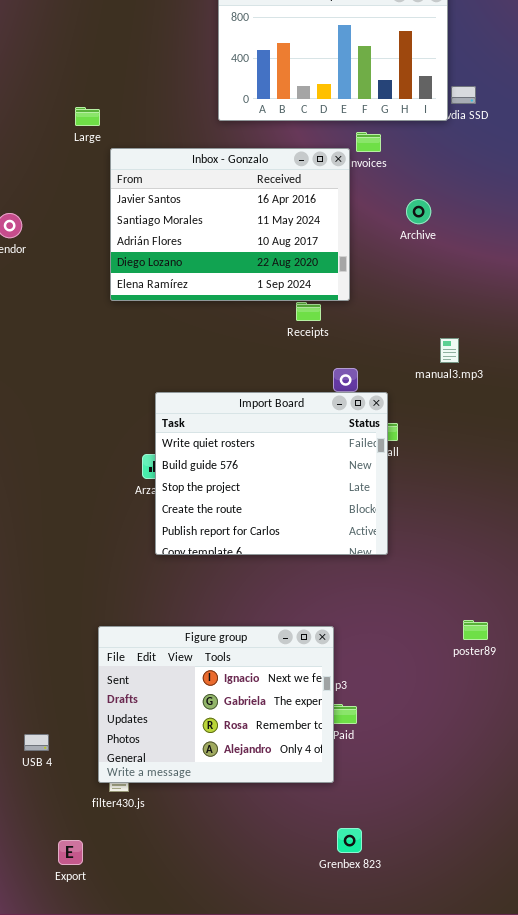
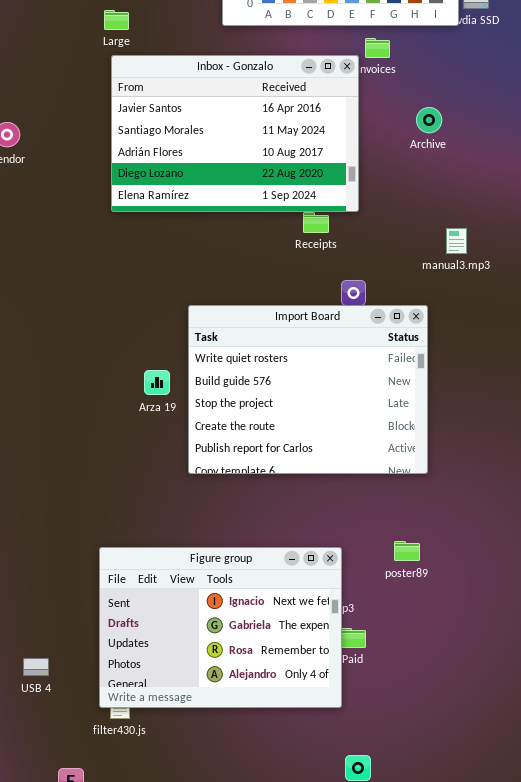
Large: [75,107,100,126] -> [104,10,129,30], moved
manual3.mp3: [440,338,459,363] -> [446,228,467,254], moved
Import Board: [155,392,388,555] -> [188,305,428,474], moved
poster89: [463,620,488,640] -> [394,541,420,561], moved

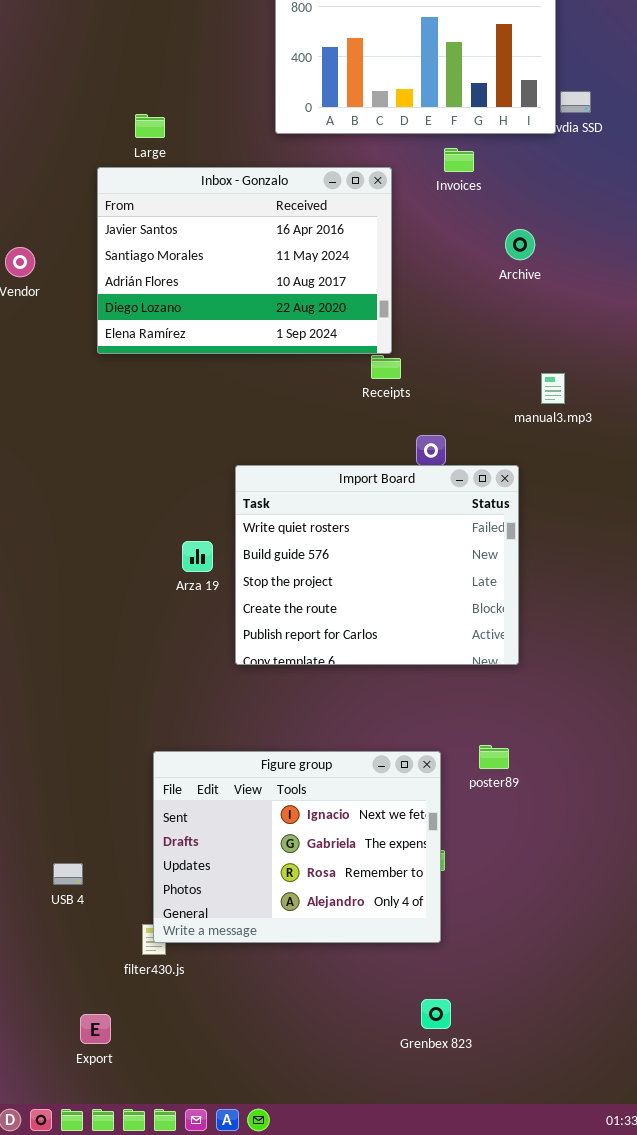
Inbox - Gonzalo: [111,55,359,212] -> [97,167,392,354], moved
Figure group: [99,547,342,708] -> [153,751,441,943], moved
USB 4: [23,658,49,676] -> [53,863,83,885], moved

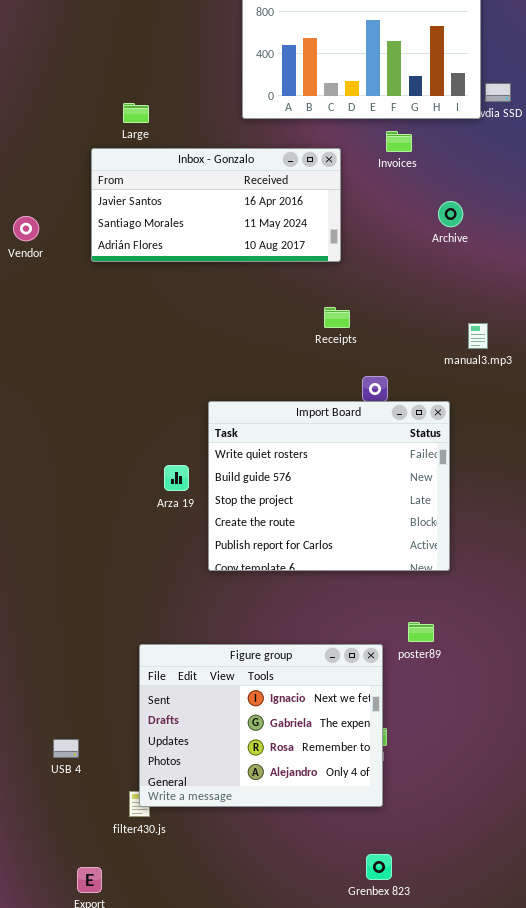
Inbox - Gonzalo: [97,167,392,354] -> [91,148,341,262], resized
poster89: [479,745,509,769] -> [408,622,434,642], moved

